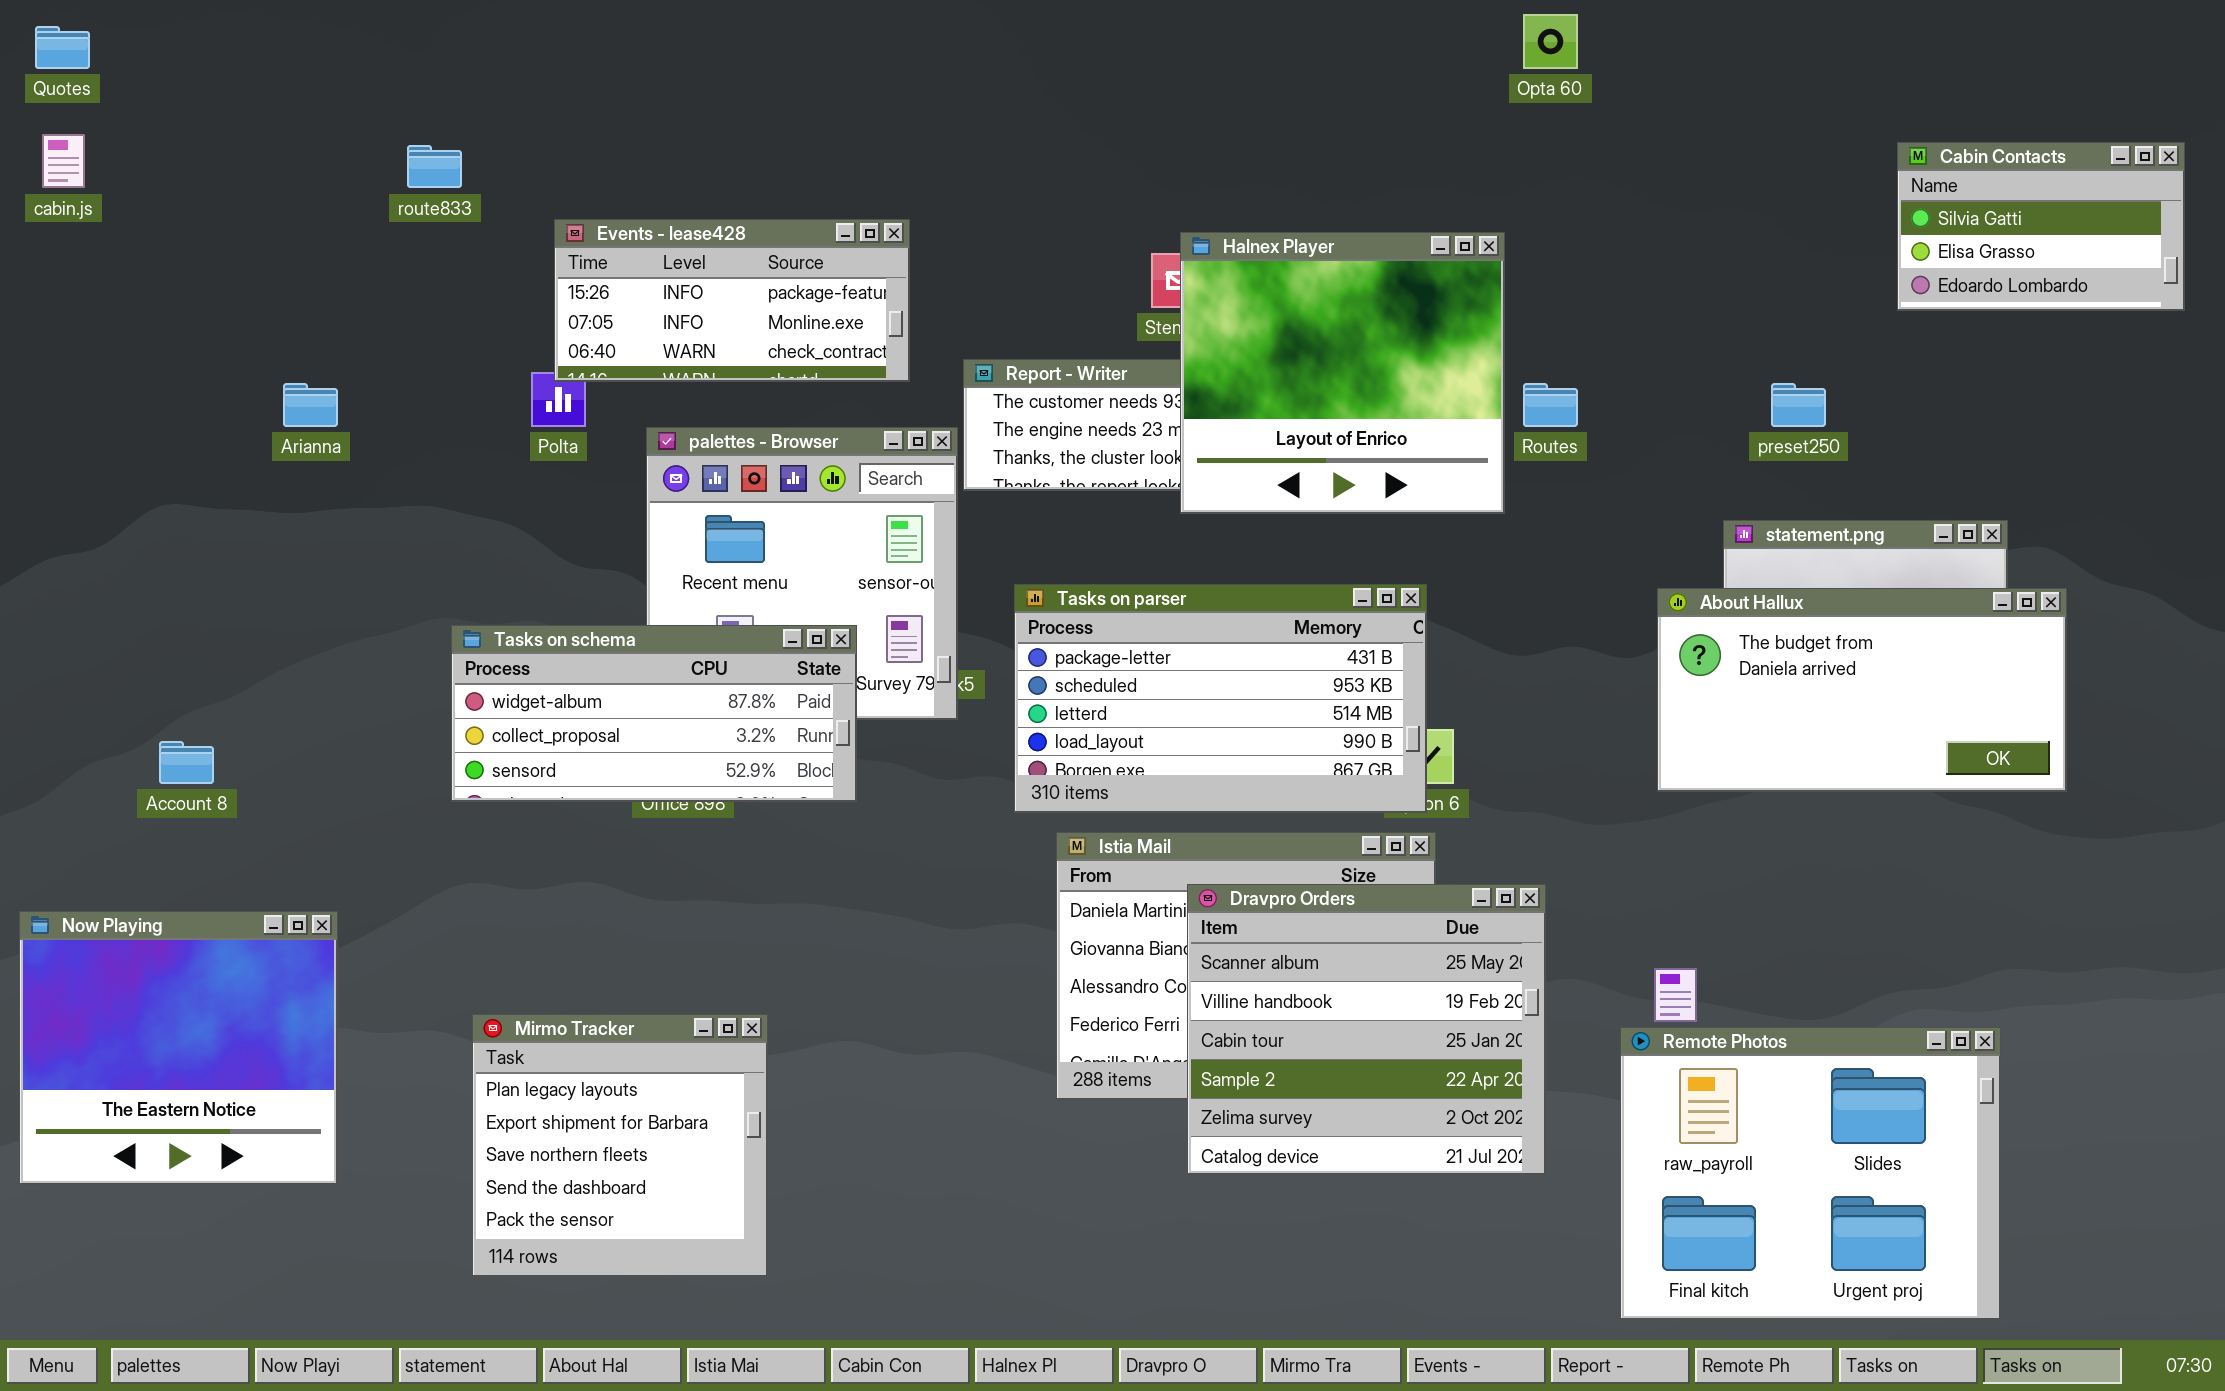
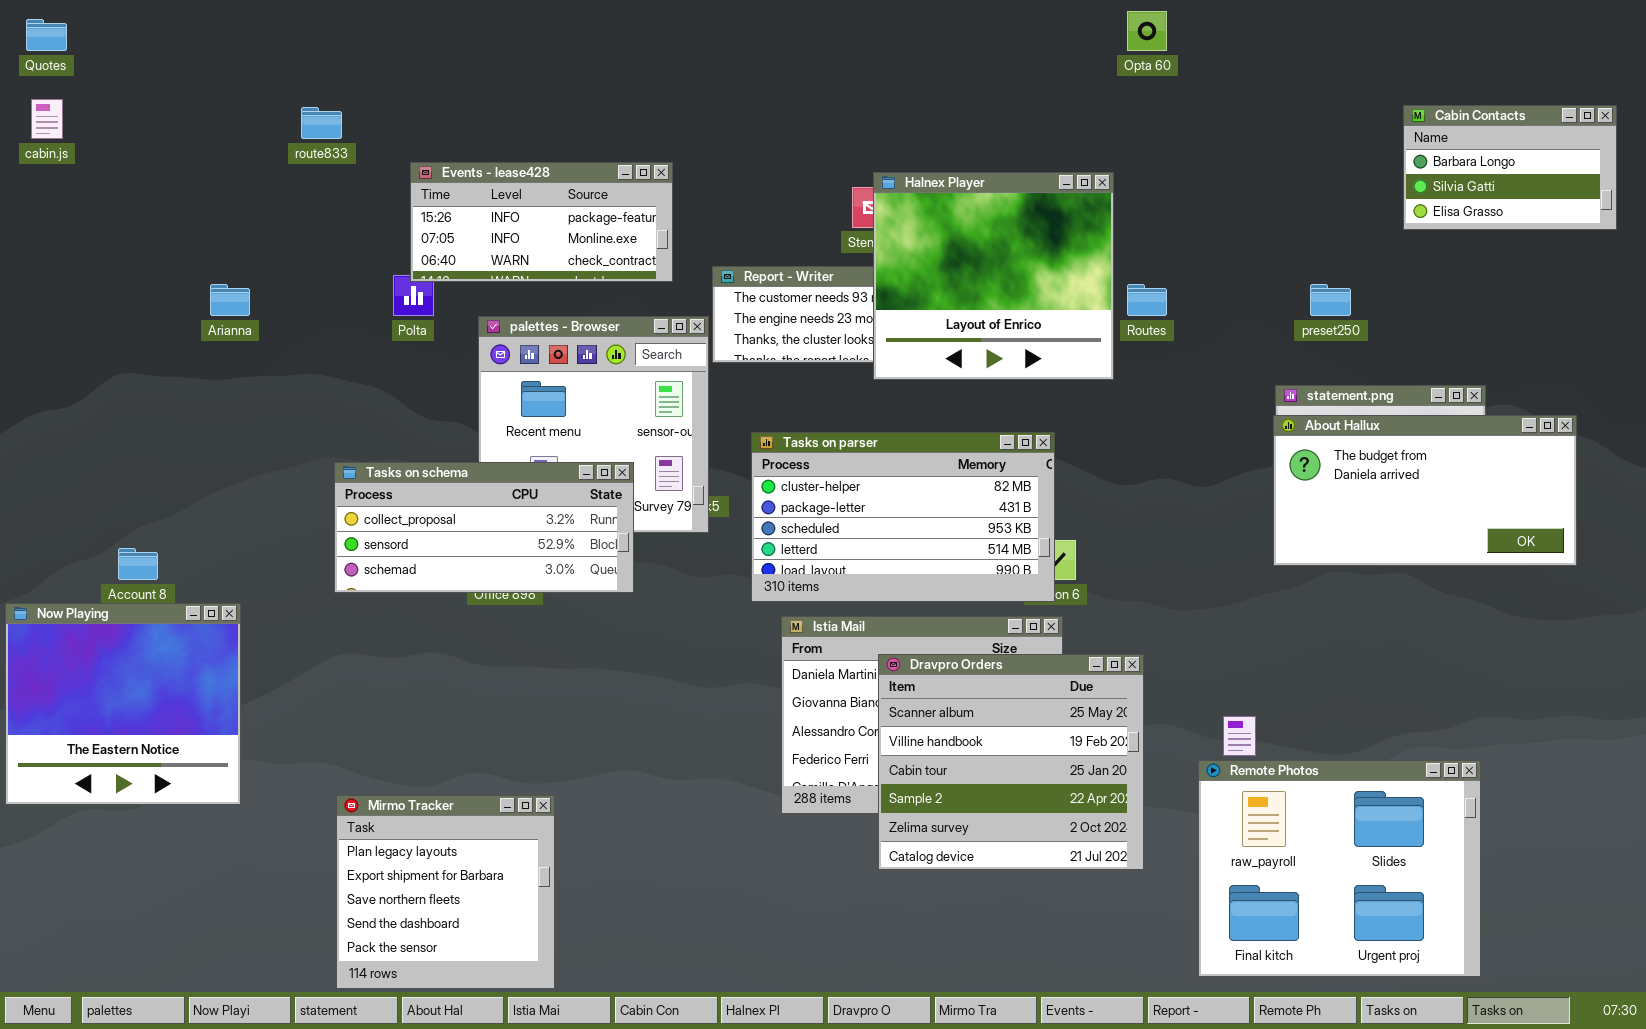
Cabin Contacts: [1897,142,2185,311] -> [1403,105,1617,230], scrolled up 1 row
Tasks on parser: [1014,584,1427,813] -> [751,432,1055,602], scrolled up 1 row
About Hallux: [1657,588,2067,792] -> [1273,415,1577,566], moved
Tasks on schema: [451,625,857,802] -> [334,462,634,593], scrolled down 1 row
Now Playing: [19,911,338,1185] -> [5,603,241,805], moved
Mirmo Tracker: [472,1014,768,1277] -> [336,795,555,989], moved

